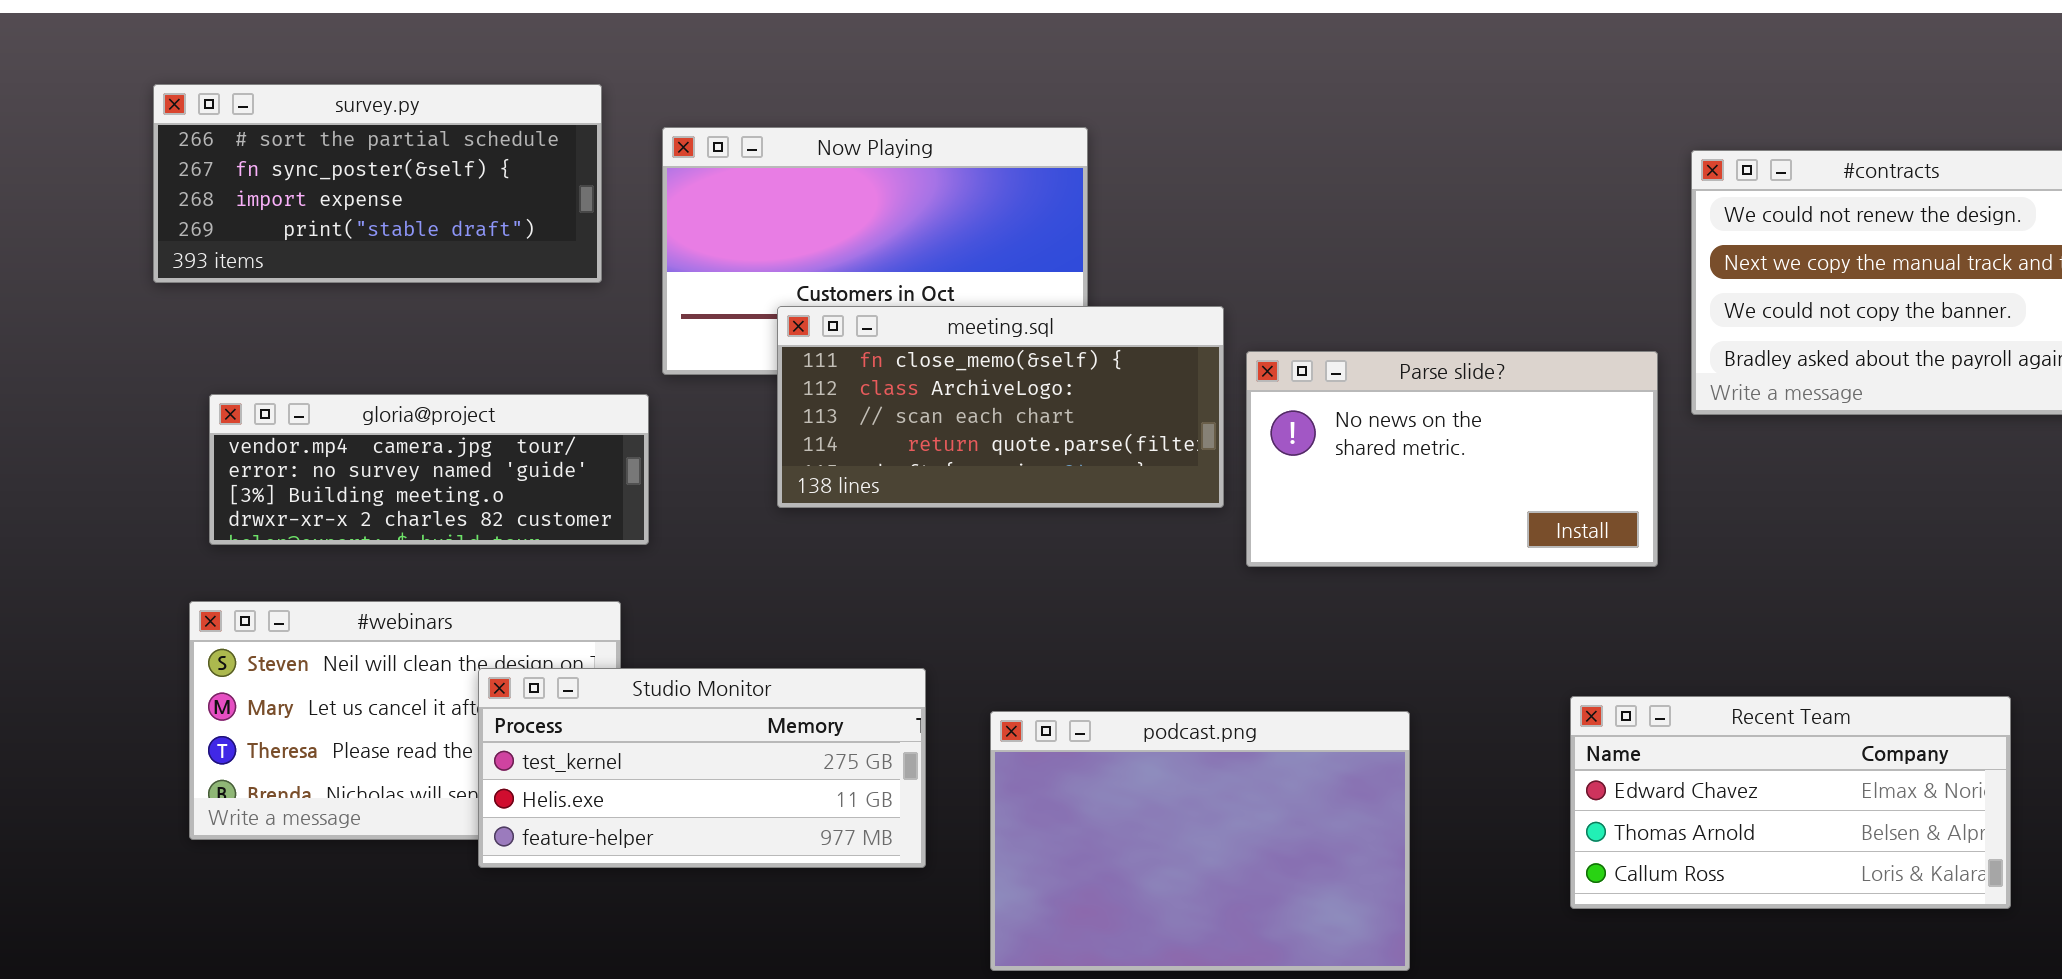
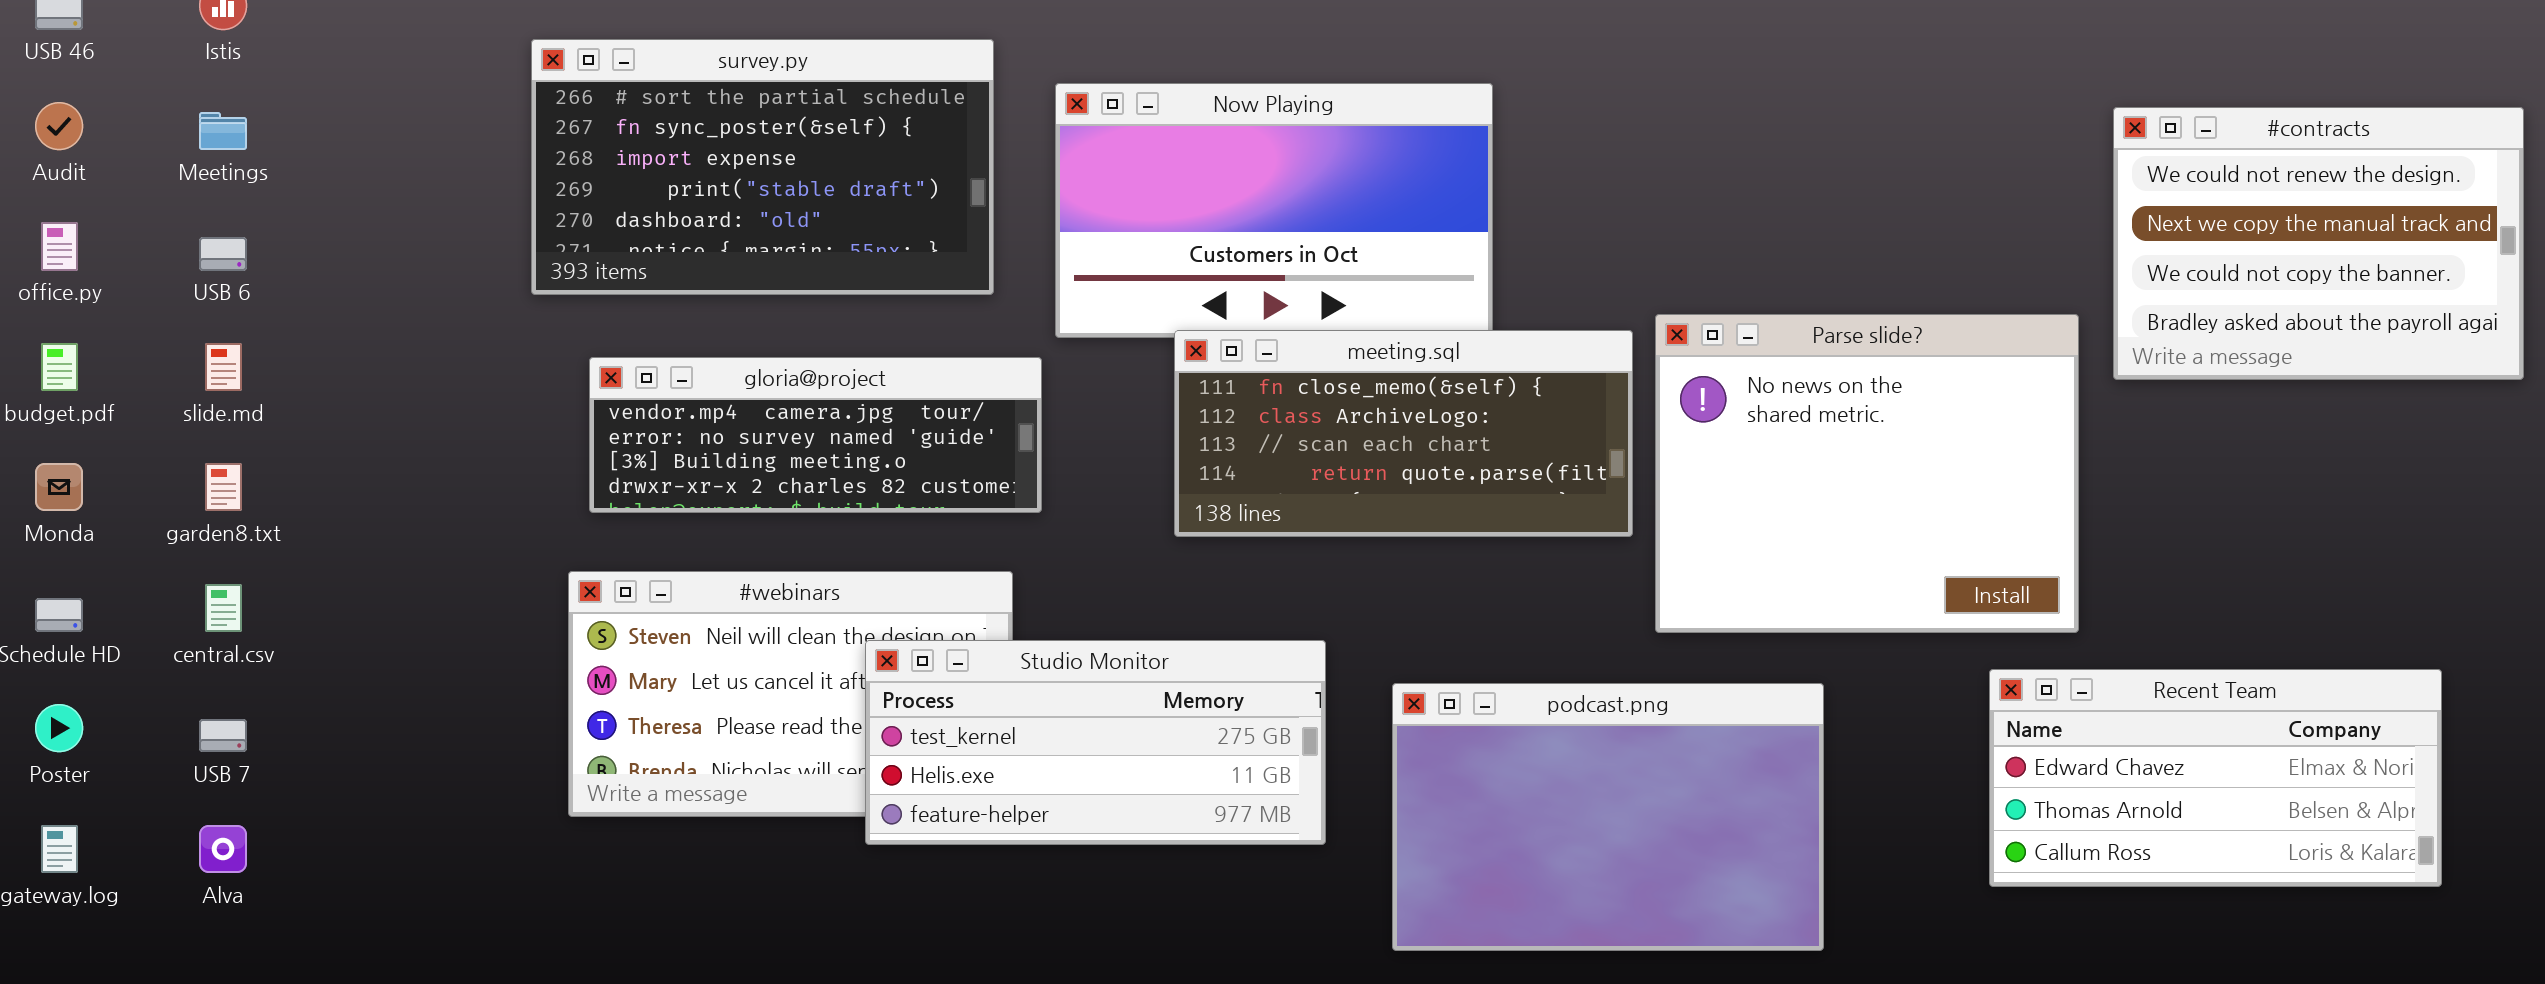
survey.py: [153,84,602,283] -> [531,39,994,295], resized
meeting.sql: [777,306,1224,508] -> [1174,330,1633,537], moved
Parse slide?: [1246,351,1658,567] -> [1655,314,2079,633], resized

